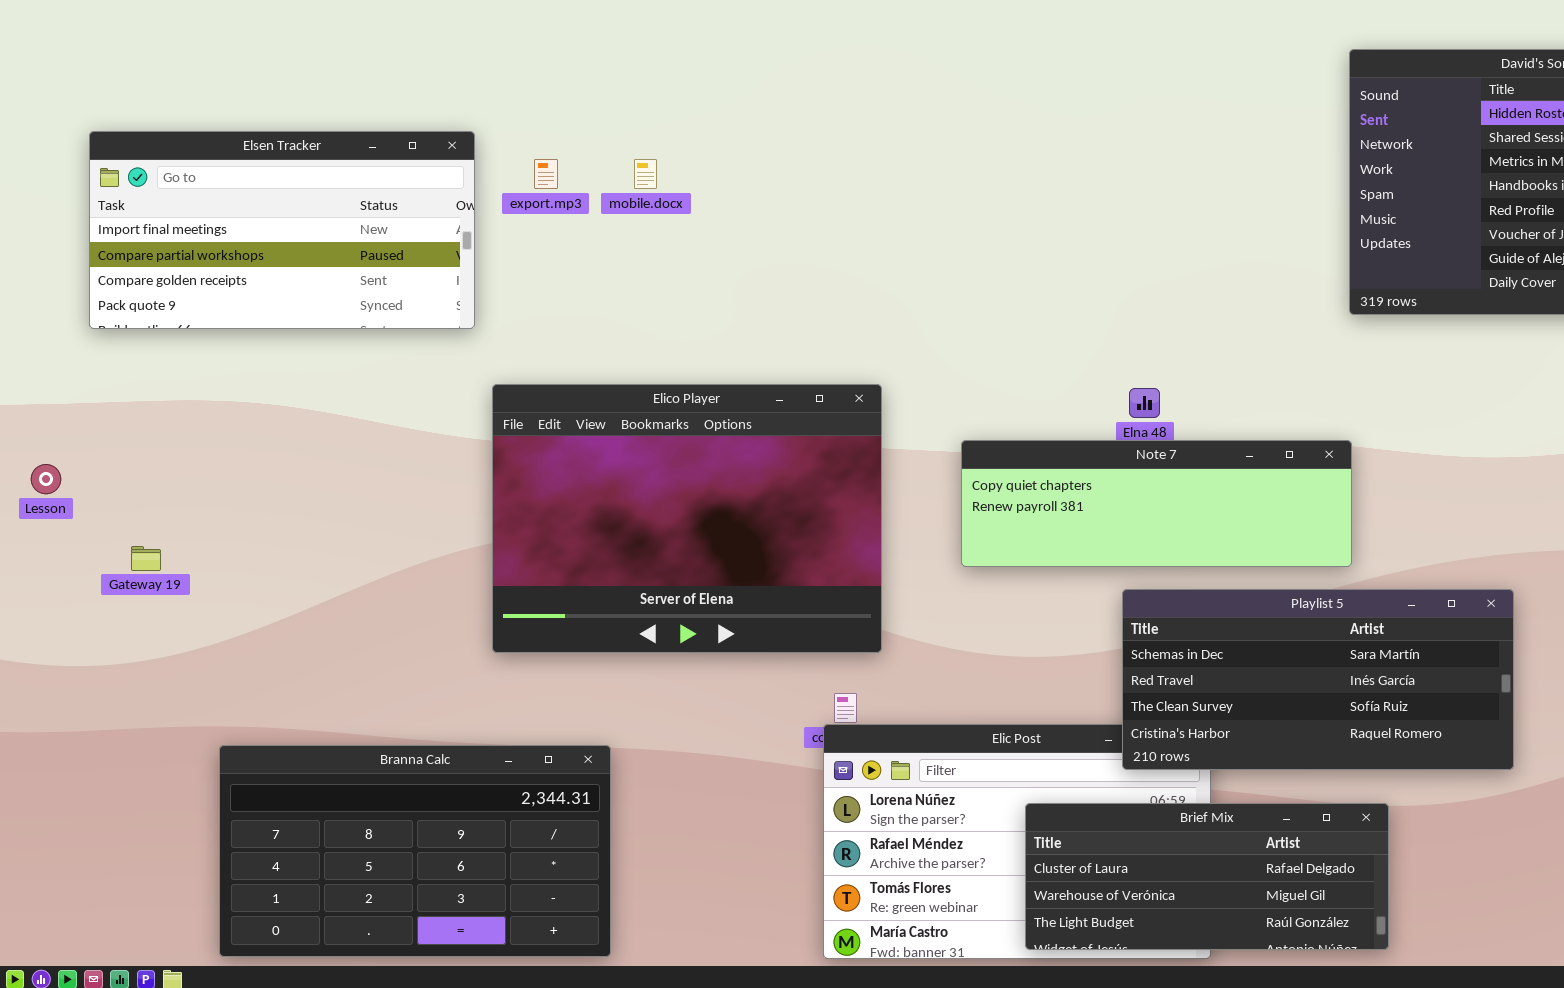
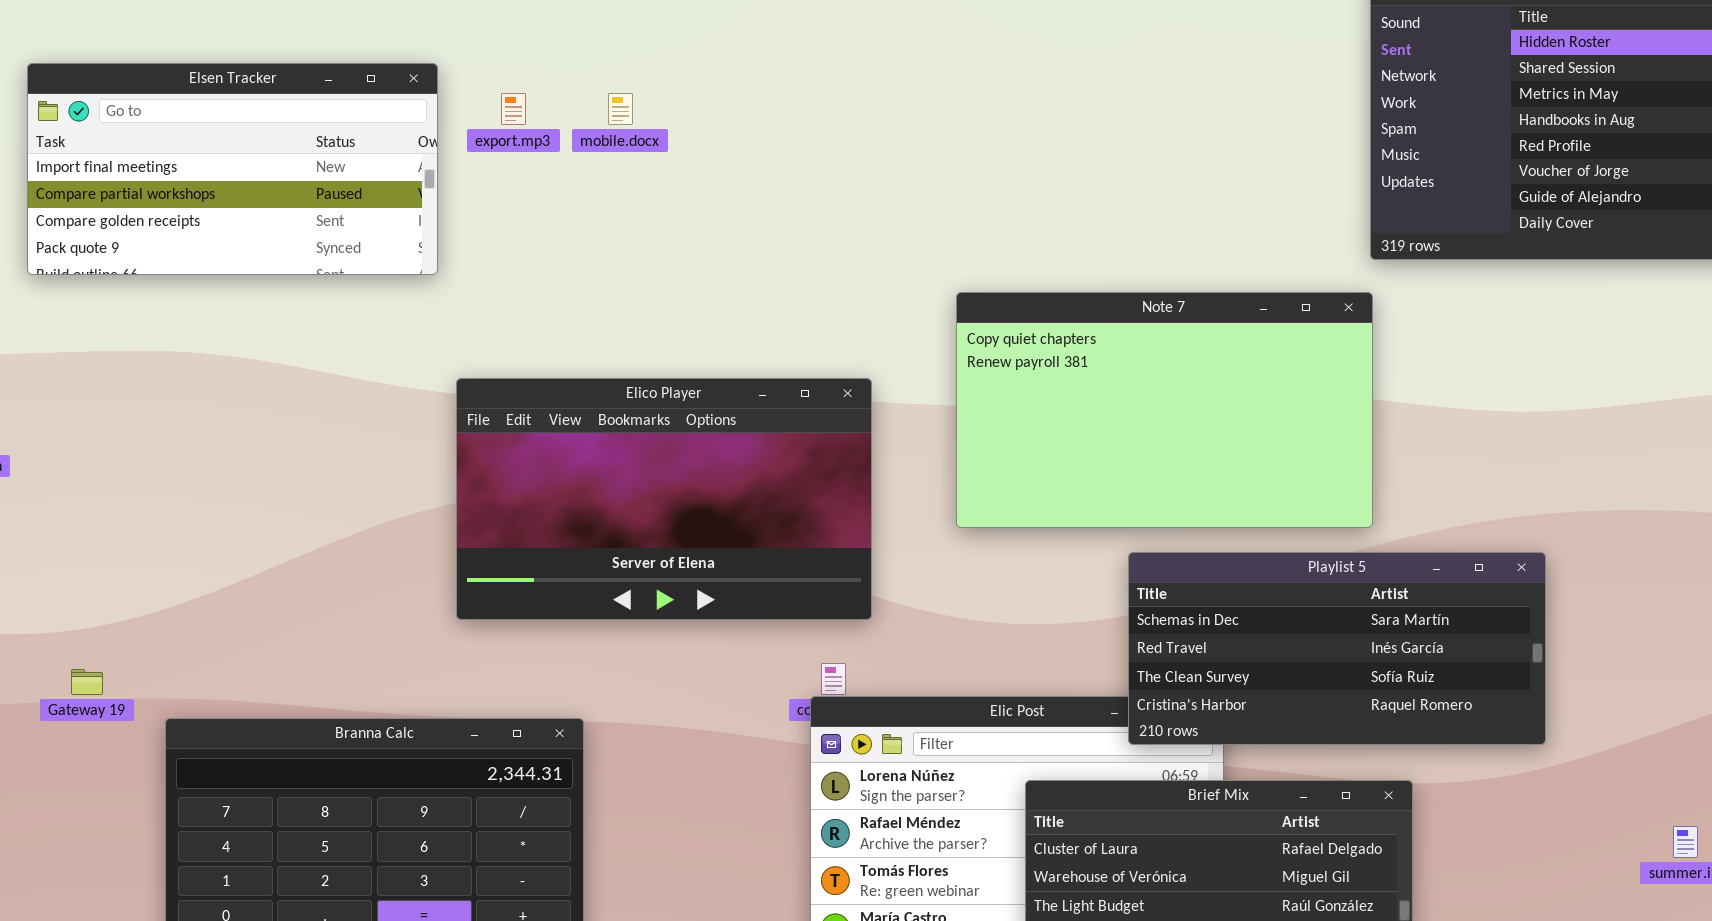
Elico Player: [492,384,882,653] -> [456,378,872,620], resized
Note 7: [961,440,1352,567] -> [956,292,1373,528], resized
Gateway 19: [131,546,161,571] -> [71,669,103,695], moved

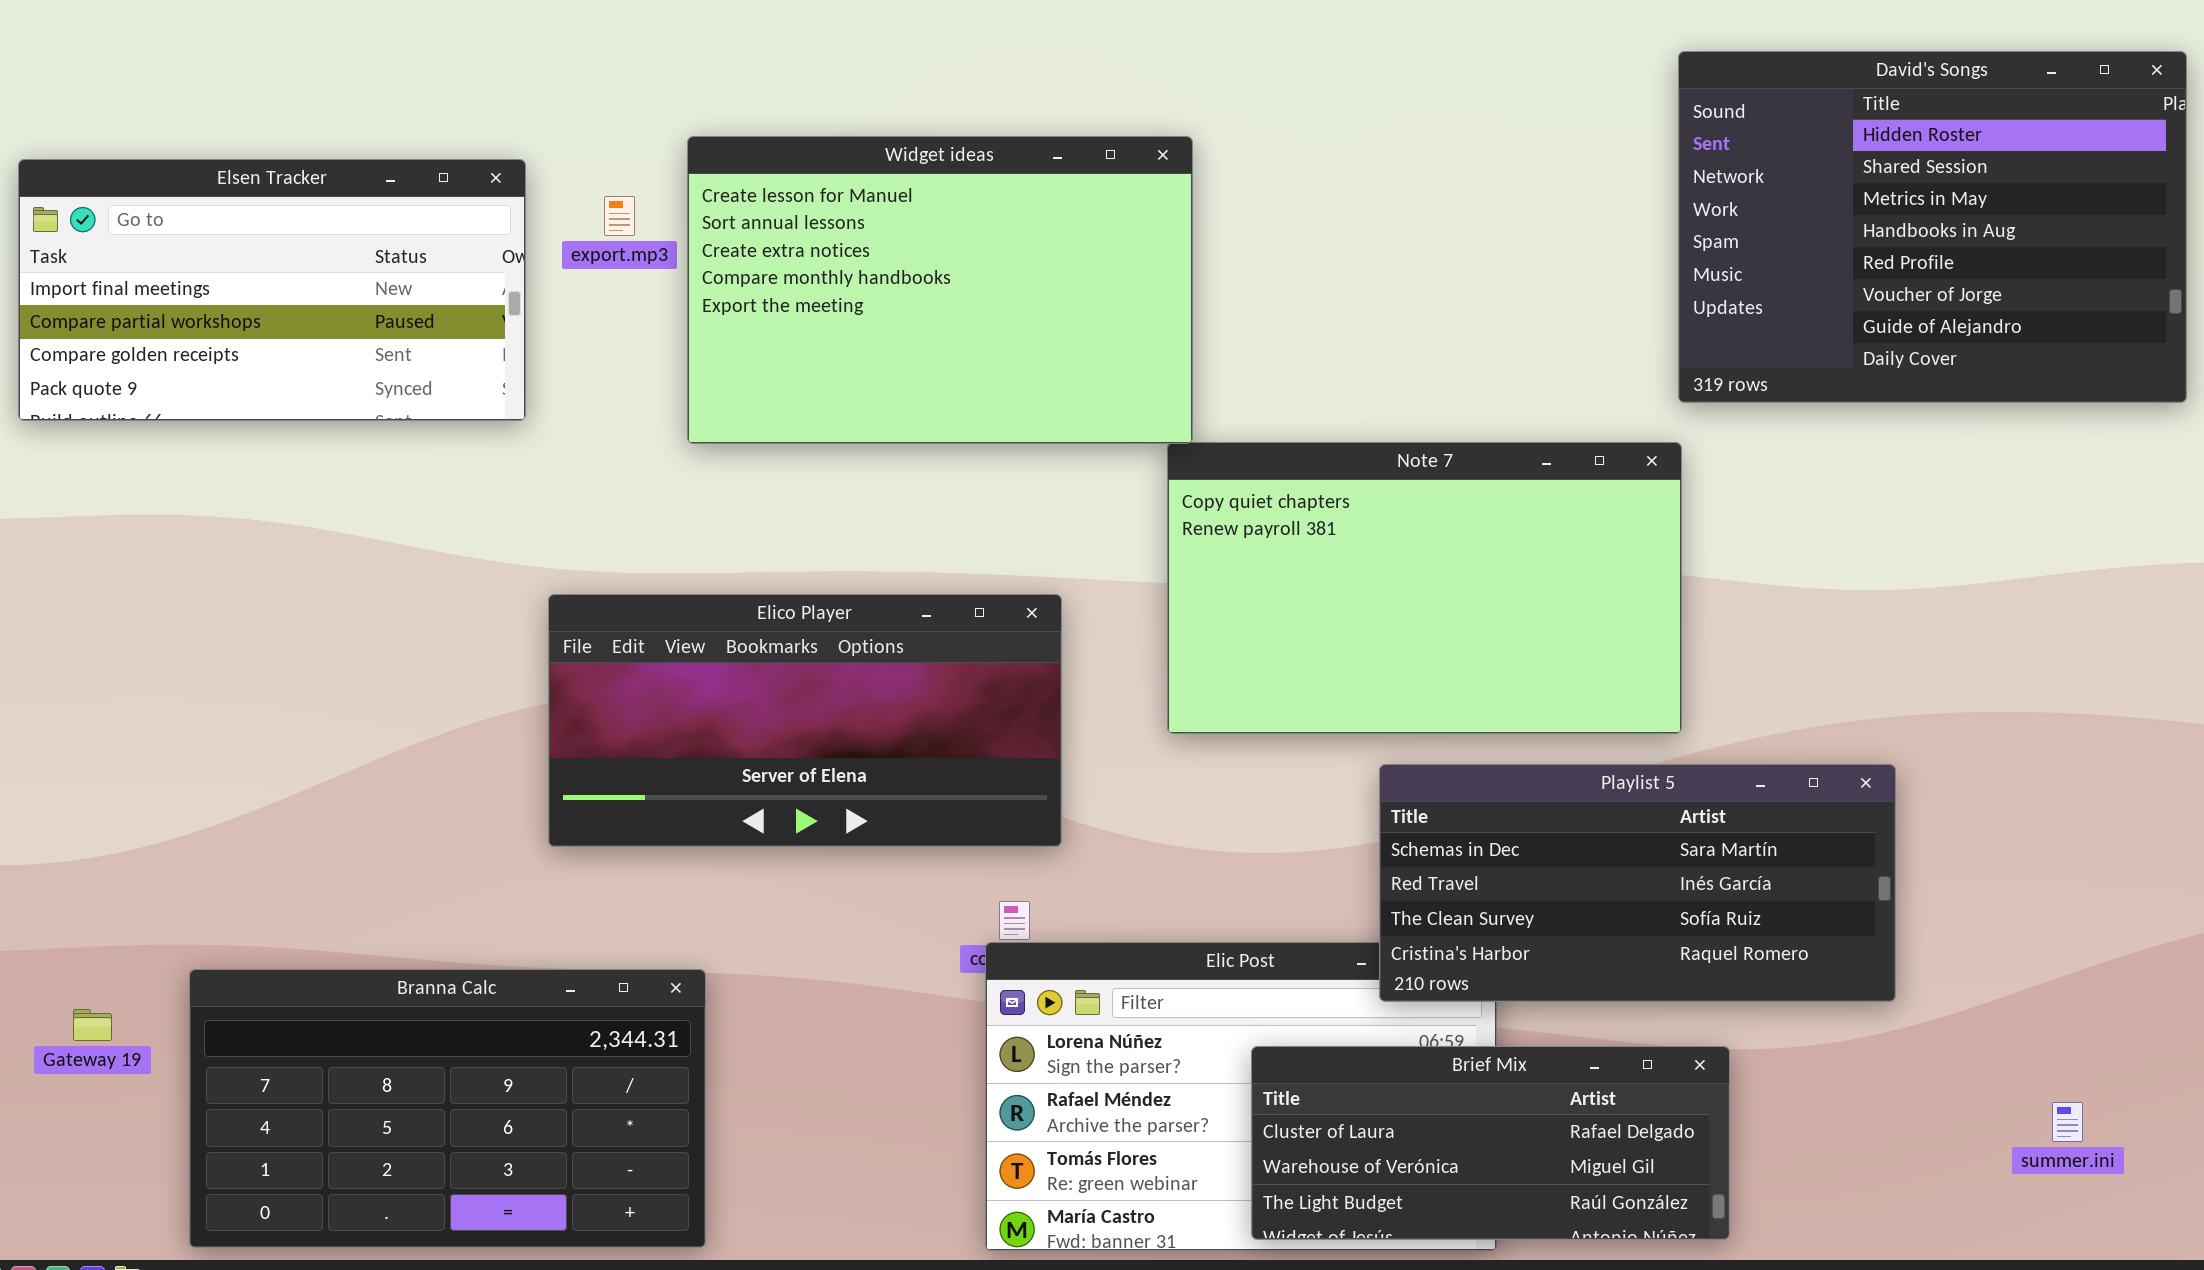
Widget ideas: none -> [687,136,1193,444], opened
Elico Player: [456,378,872,620] -> [548,594,1062,847], resized
Gateway 19: [71,669,103,695] -> [73,1009,112,1041], moved

